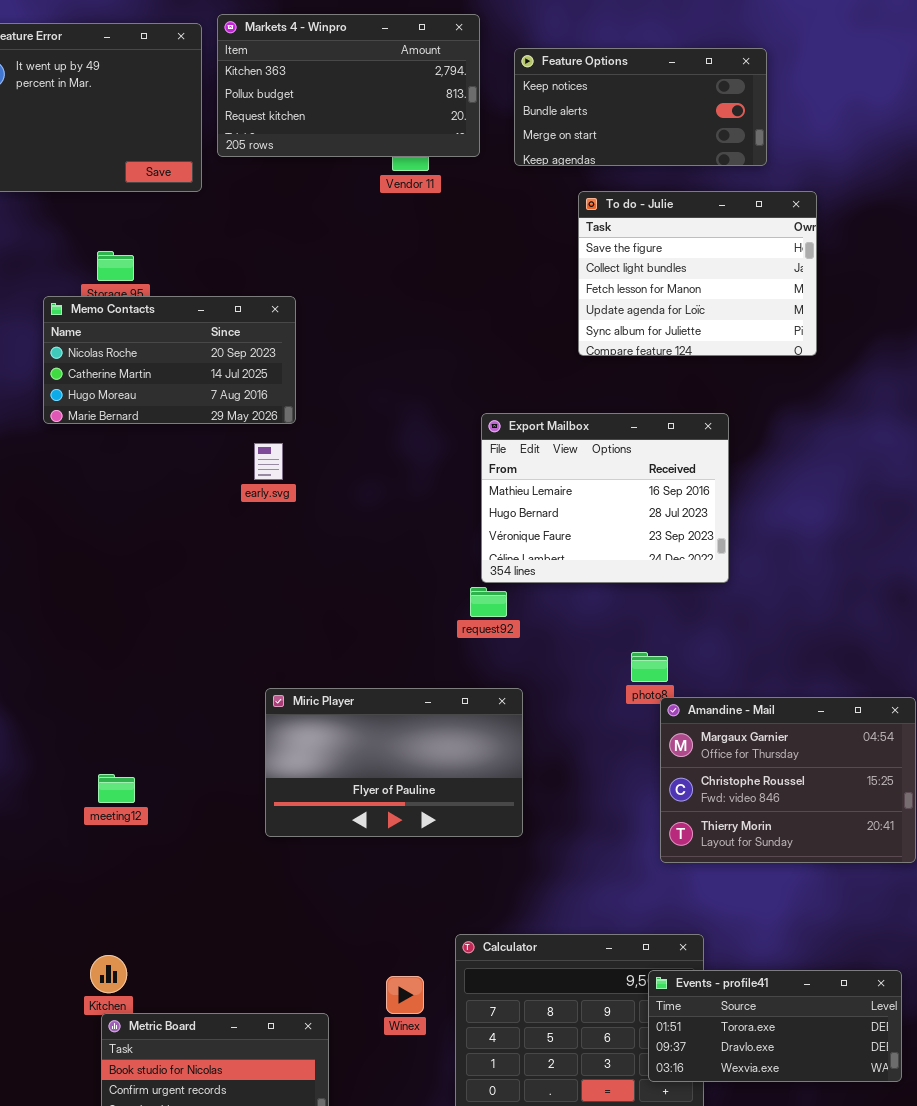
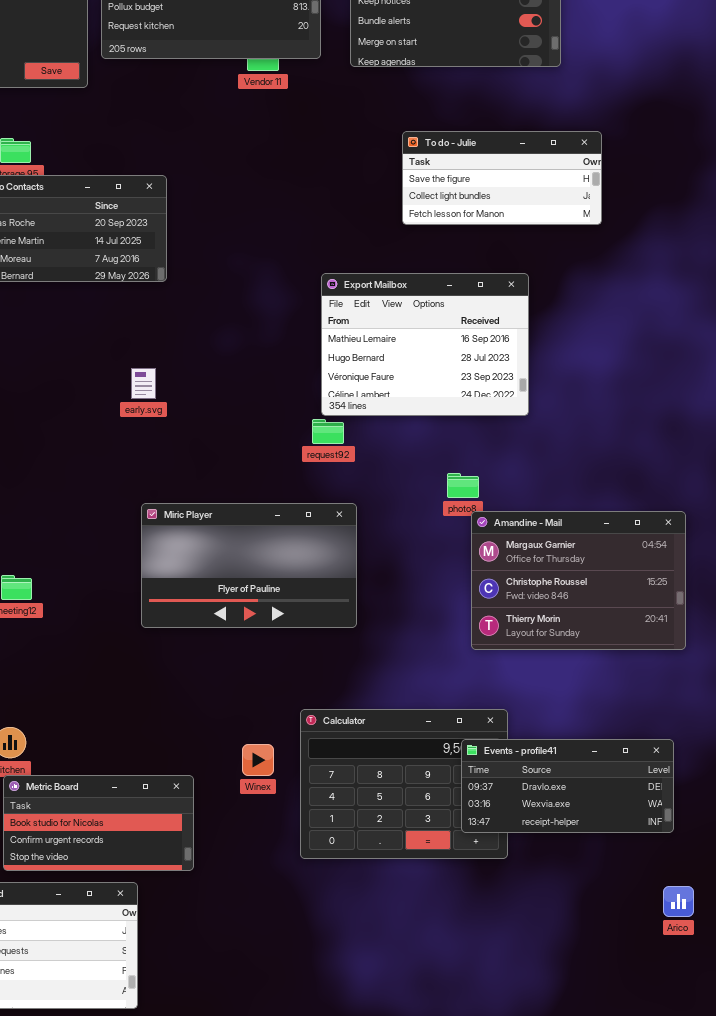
To do - Julie: [578,191,817,356] -> [402,131,602,225], resized
early.svg: [254,443,283,480] -> [131,368,156,399], moved
Events - profile41: [648,970,902,1082] -> [461,739,674,833], scrolled down 1 row

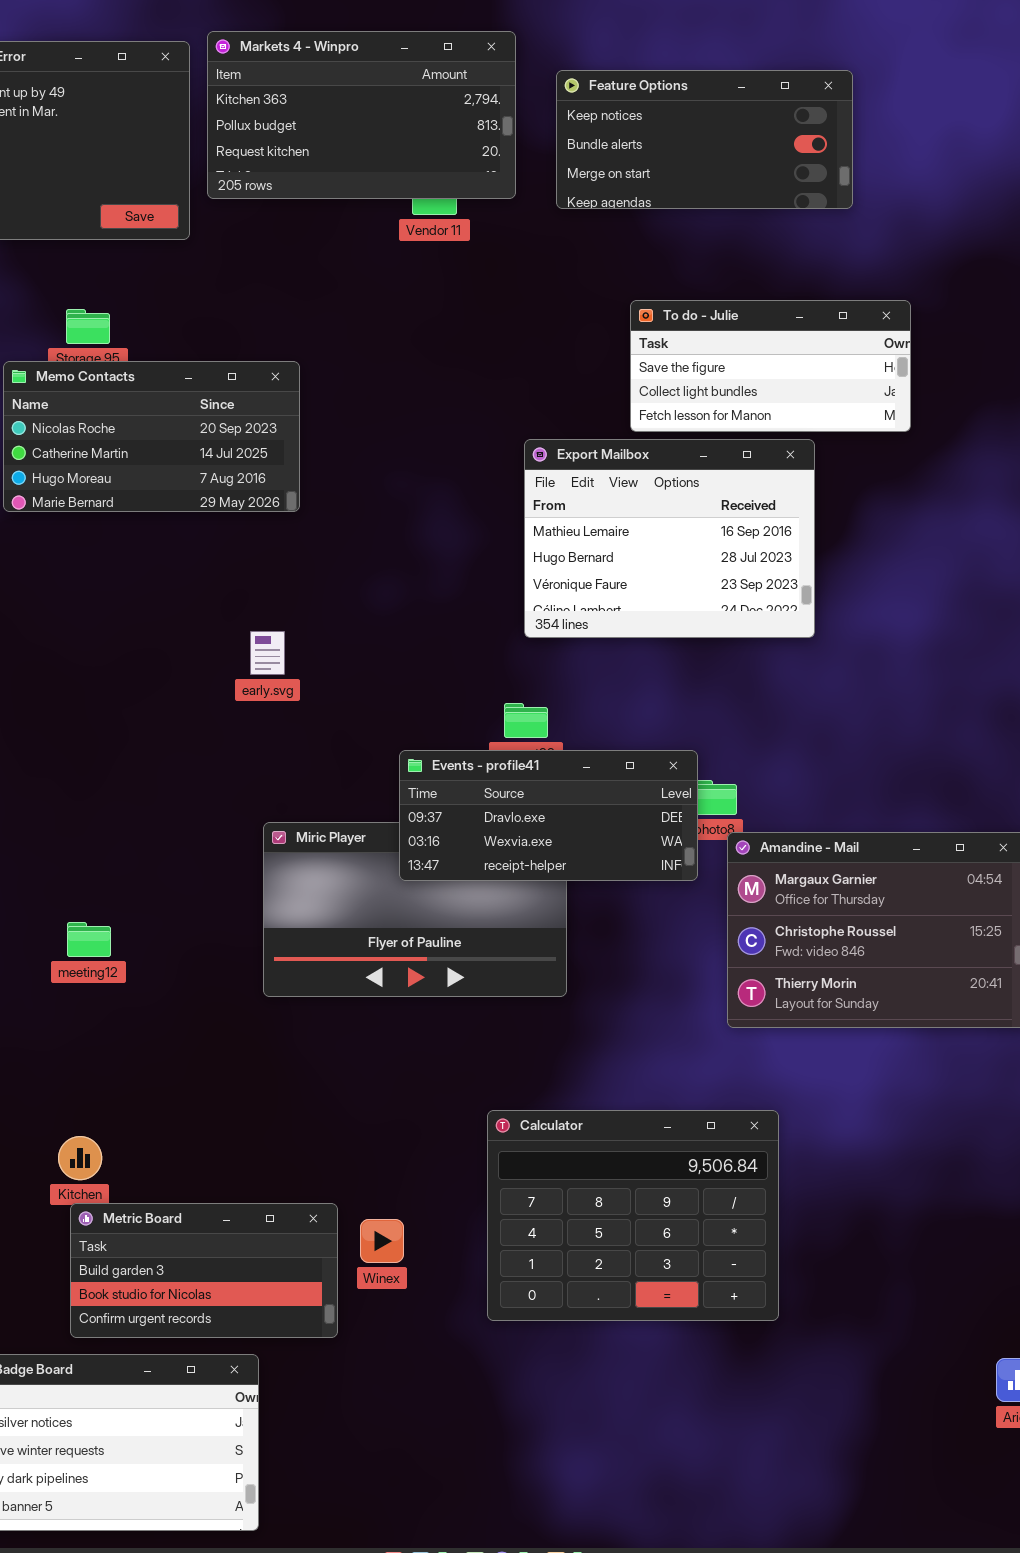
Export Mailbox: [321,273,529,416] -> [524,439,815,638], moved
Events - profile41: [461,739,674,833] -> [399,750,698,881], moved
Winex: [242,744,274,776] -> [360,1219,404,1263], moved
Metric Board: [3,775,194,871] -> [70,1203,338,1338], scrolled up 1 row

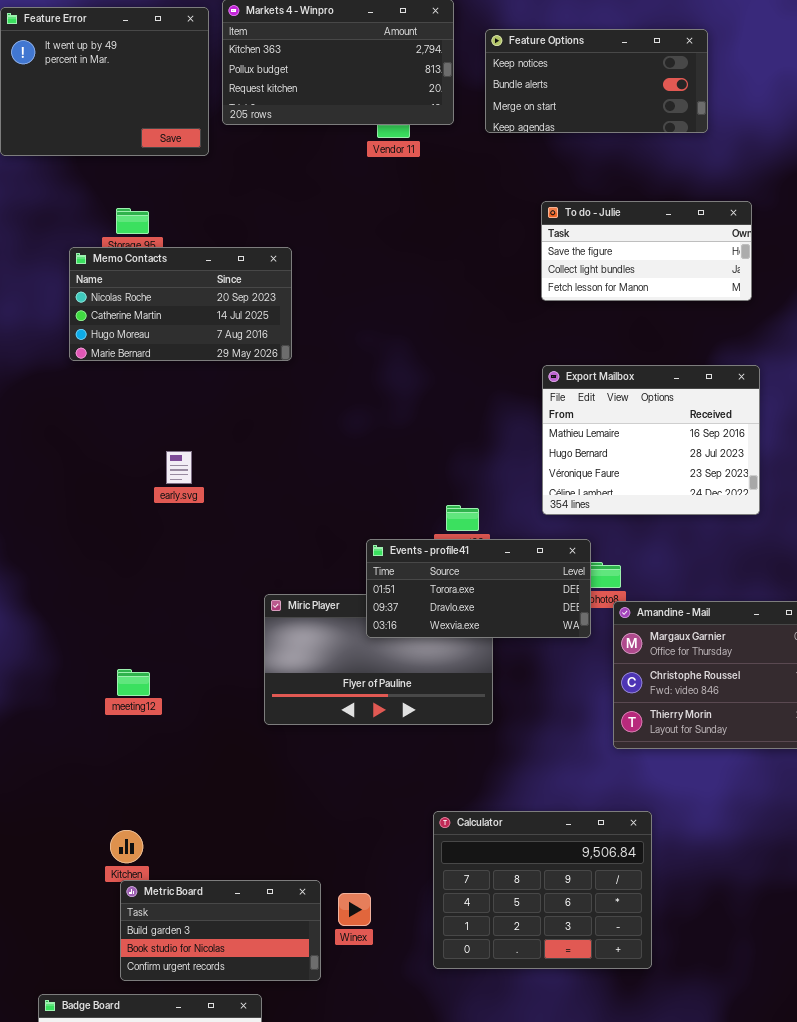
Export Mailbox: [524,439,815,638] -> [542,365,760,515], moved
early.svg: [250,631,285,675] -> [166,451,192,484], moved
Events - profile41: [399,750,698,881] -> [366,539,591,638], scrolled up 1 row

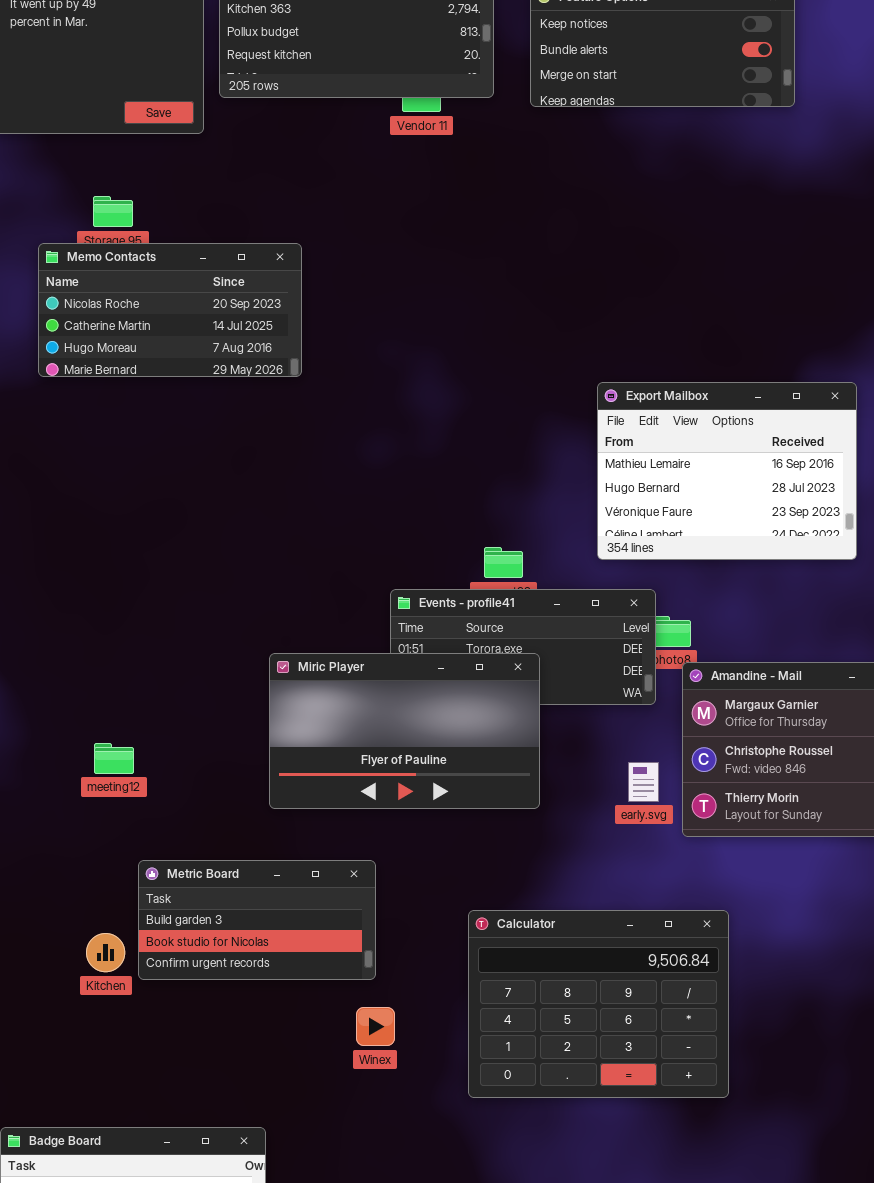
To do - Julie: [541,201,752,301] -> none, closed
early.svg: [166,451,192,484] -> [628,762,659,802], moved
Miric Player: [264,594,493,725] -> [269,653,540,809], raised
Metric Board: [120,880,321,981] -> [138,860,376,980], moved

